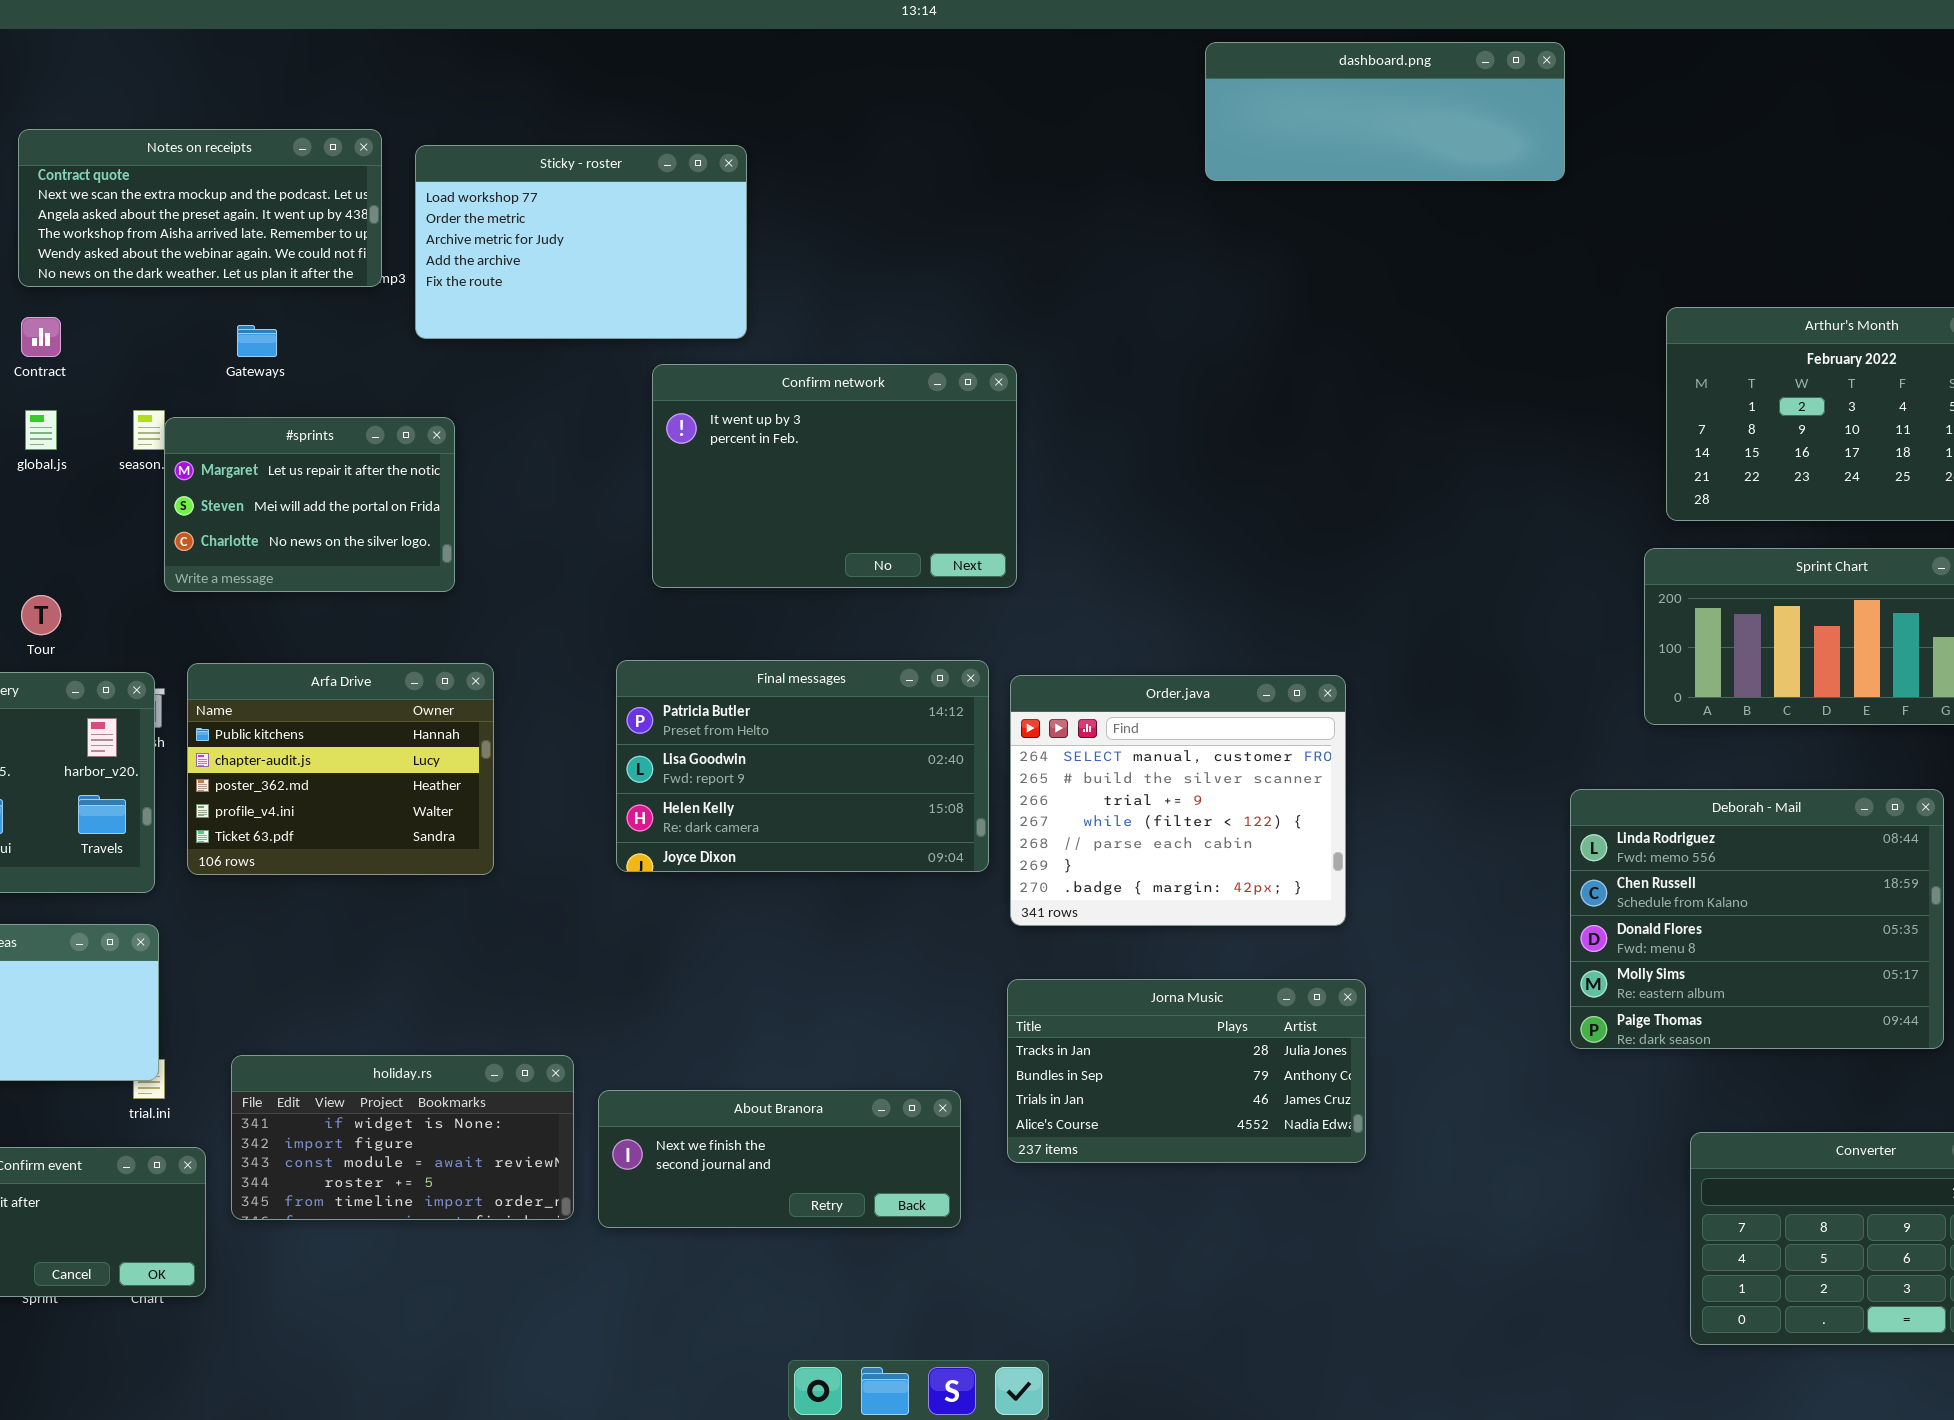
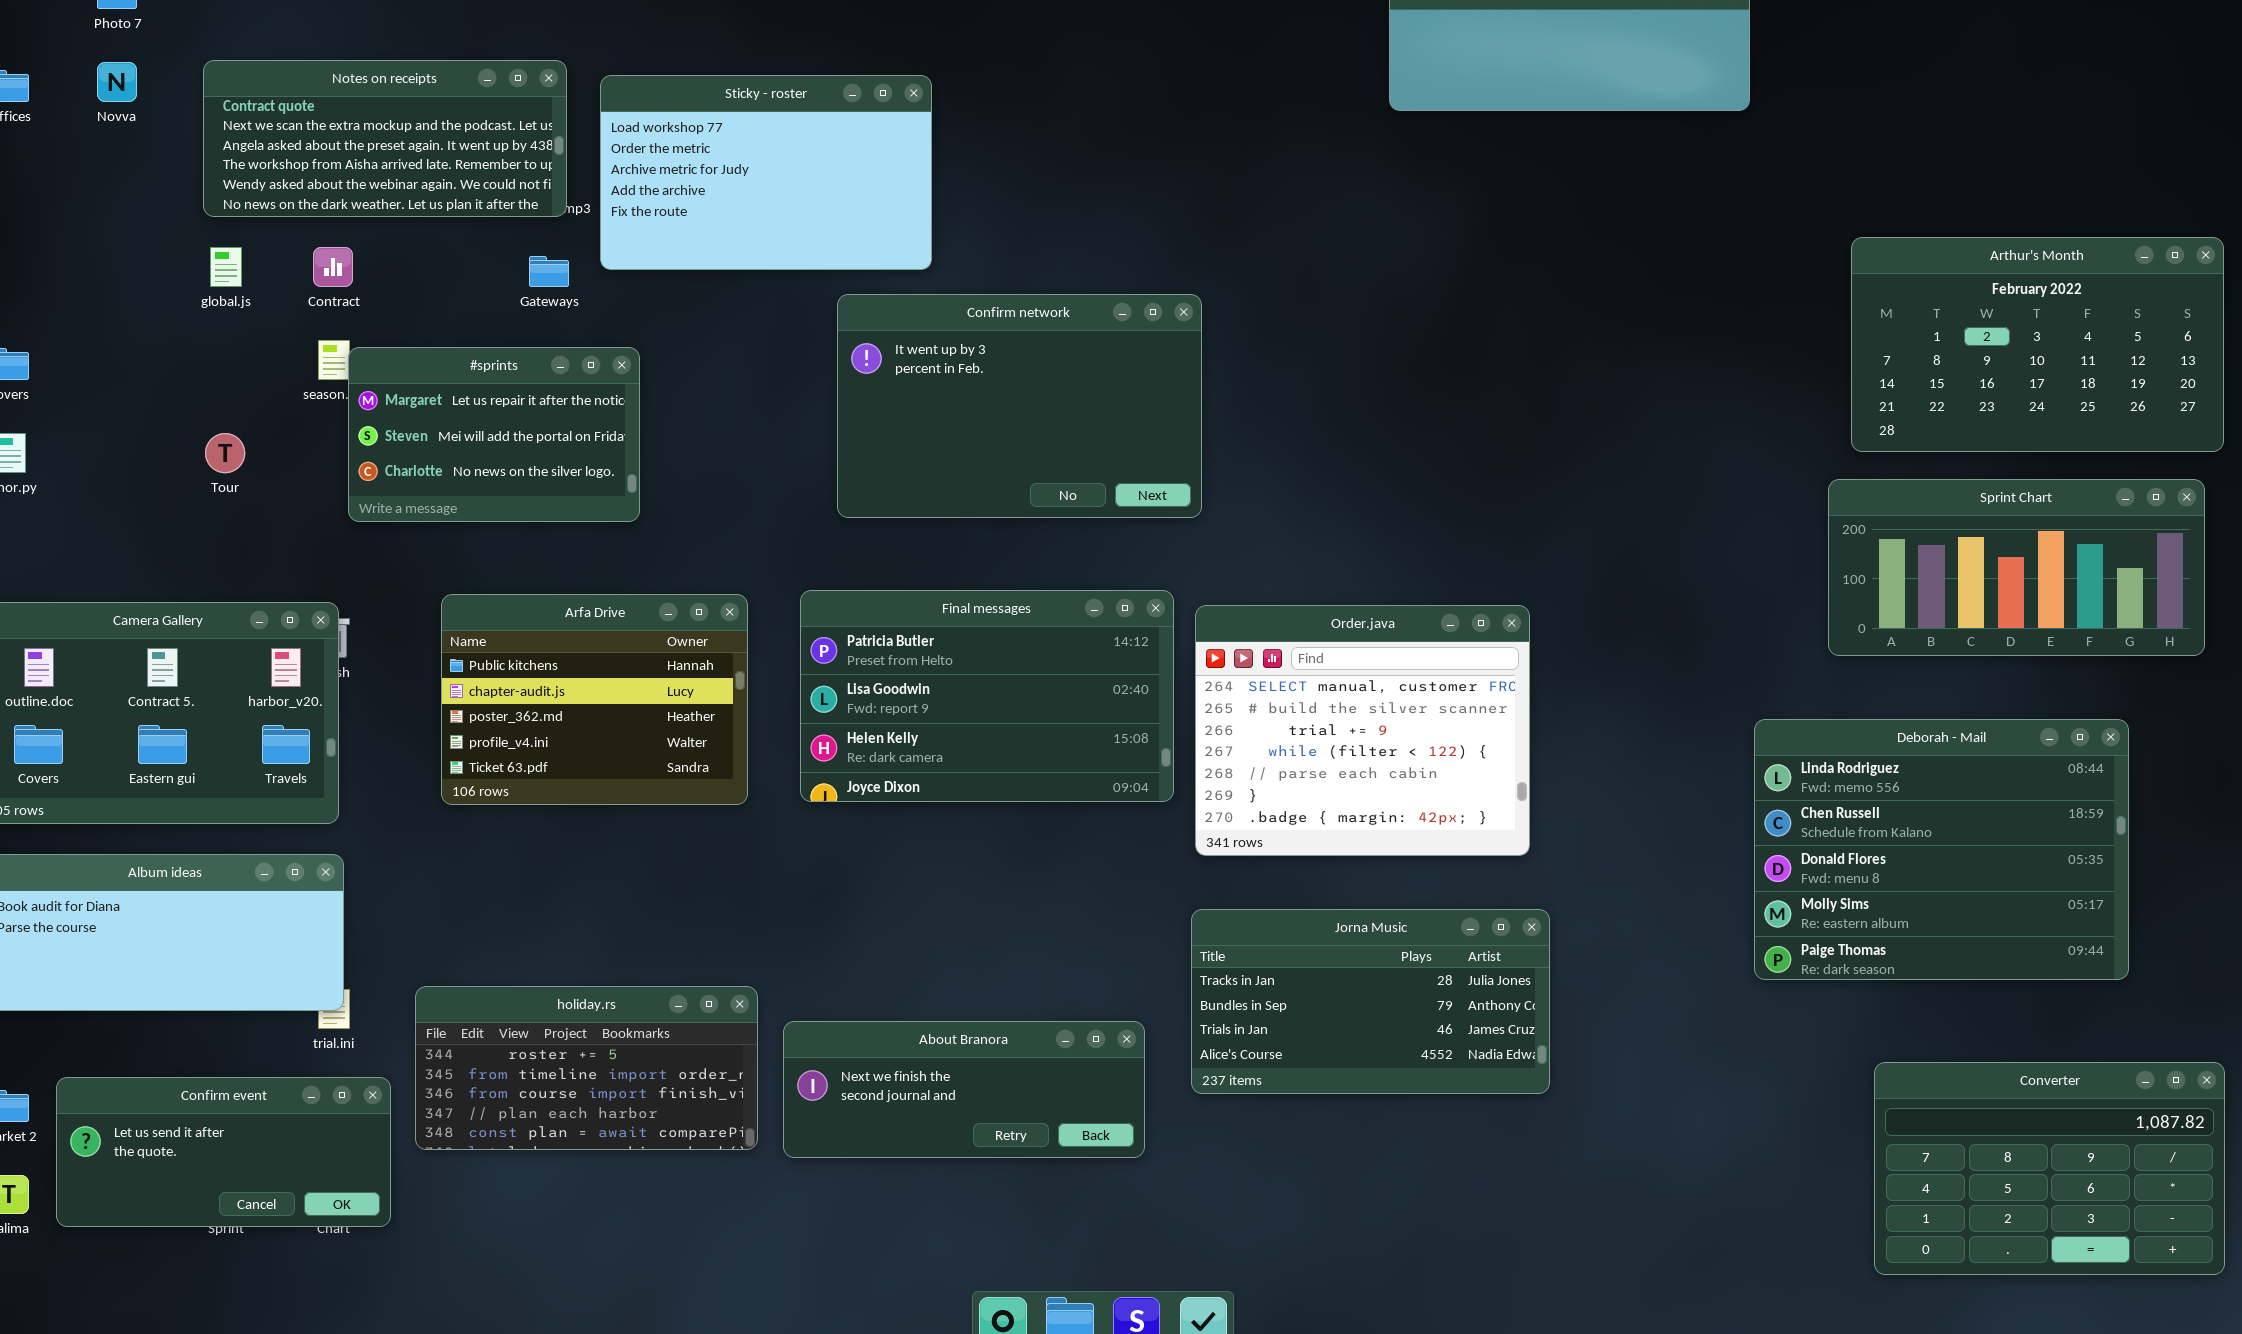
Contract: [21,317,61,357] -> [313,247,353,287], moved
Gateways: [237,325,277,357] -> [529,256,569,287], moved
global.js: [25,410,57,450] -> [210,247,242,287], moved
Tour: [21,595,61,635] -> [205,433,245,473], moved
Arfa Drive: [187,663,494,875] -> [441,594,748,805], moved
holiday.rs: [231,1055,574,1220] -> [415,986,758,1150], scrolled down 3 rows

